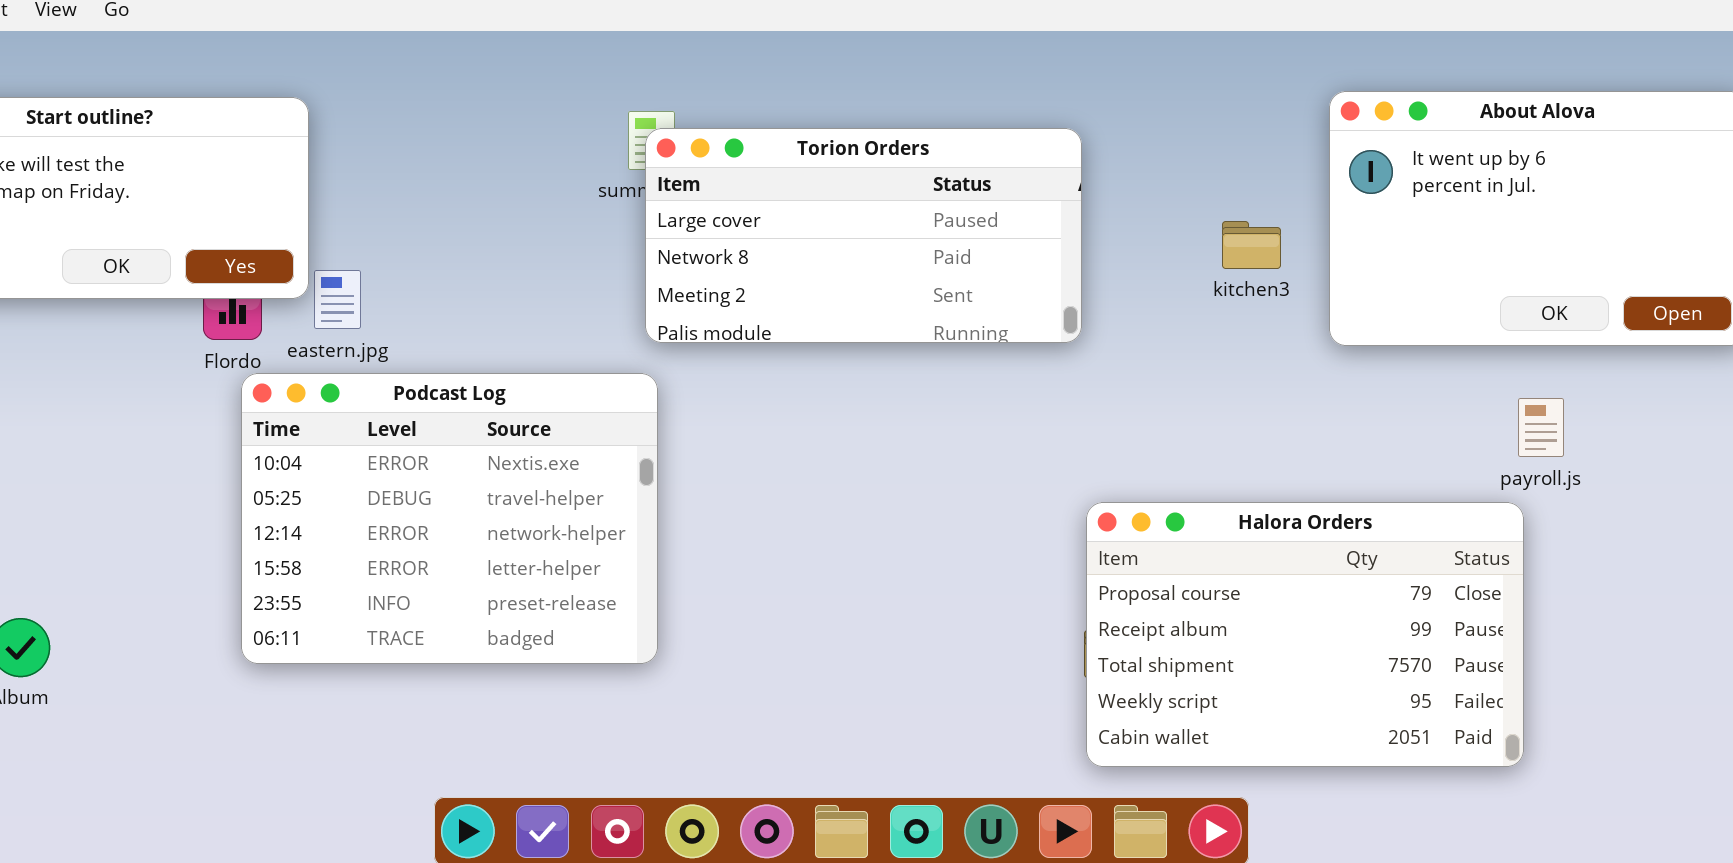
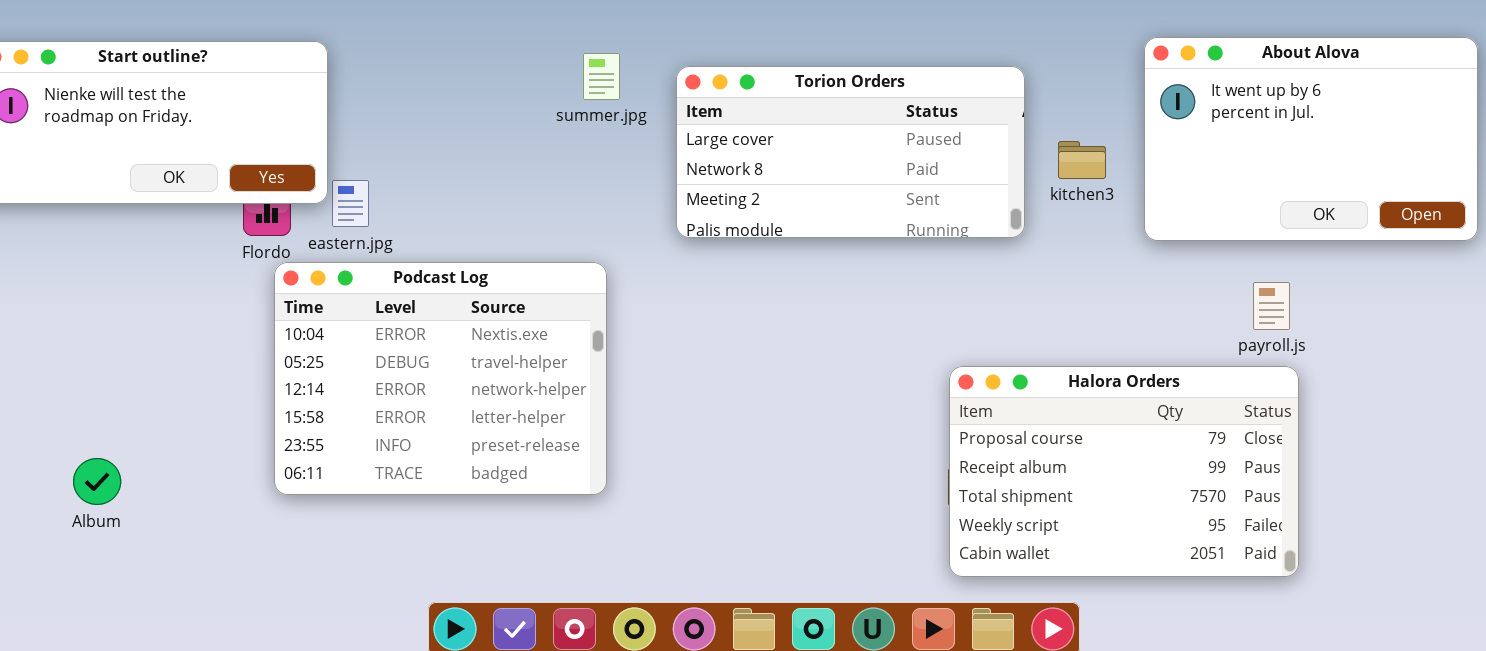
Torion Orders: [645,128,1082,343] -> [676,66,1025,238], moved
payroll.js: [1518,398,1564,457] -> [1253,282,1290,330], moved

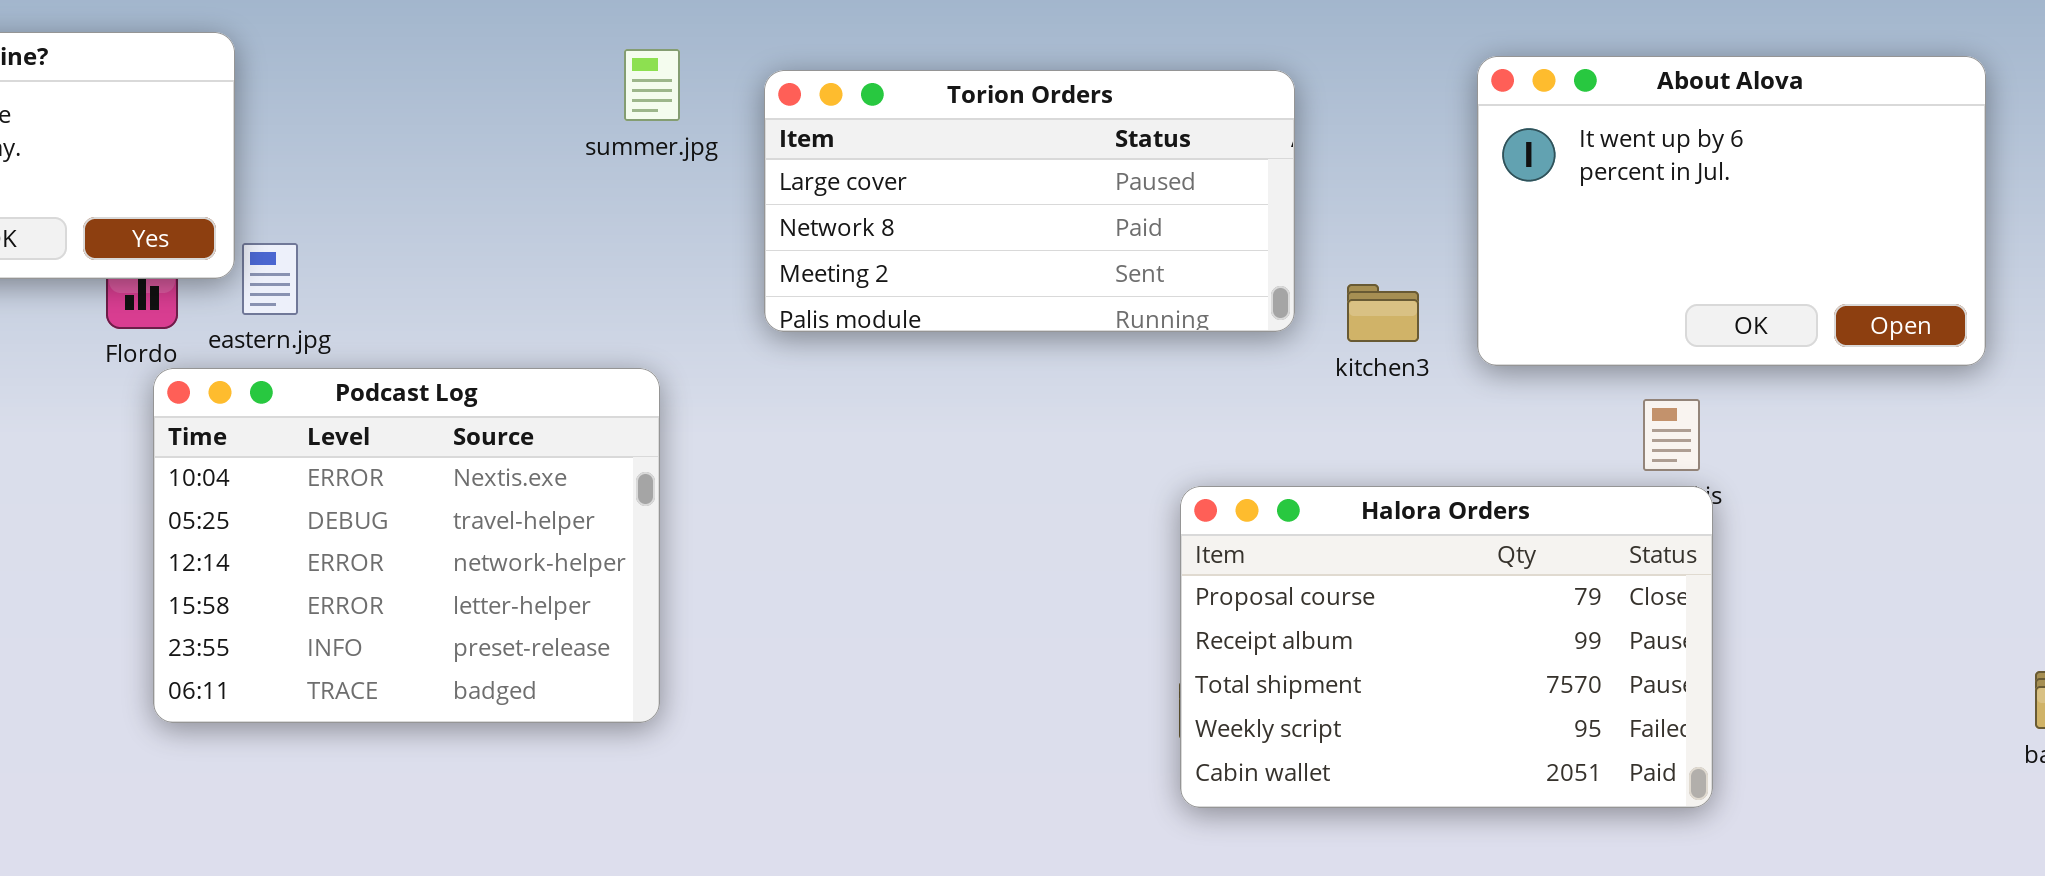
About Alova: [1144,37,1478,241] -> [1477,56,1986,366], moved
kitchen3: [1058,141,1106,179] -> [1347,284,1419,342], moved
Halora Orders: [949,366,1299,577] -> [1180,486,1713,808], moved

